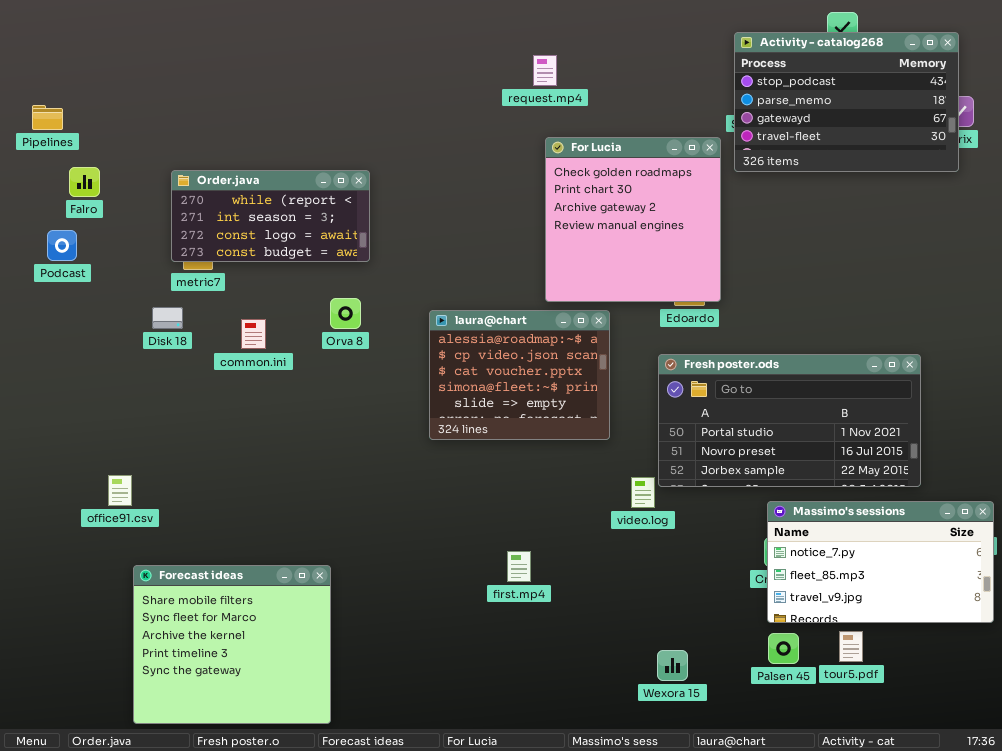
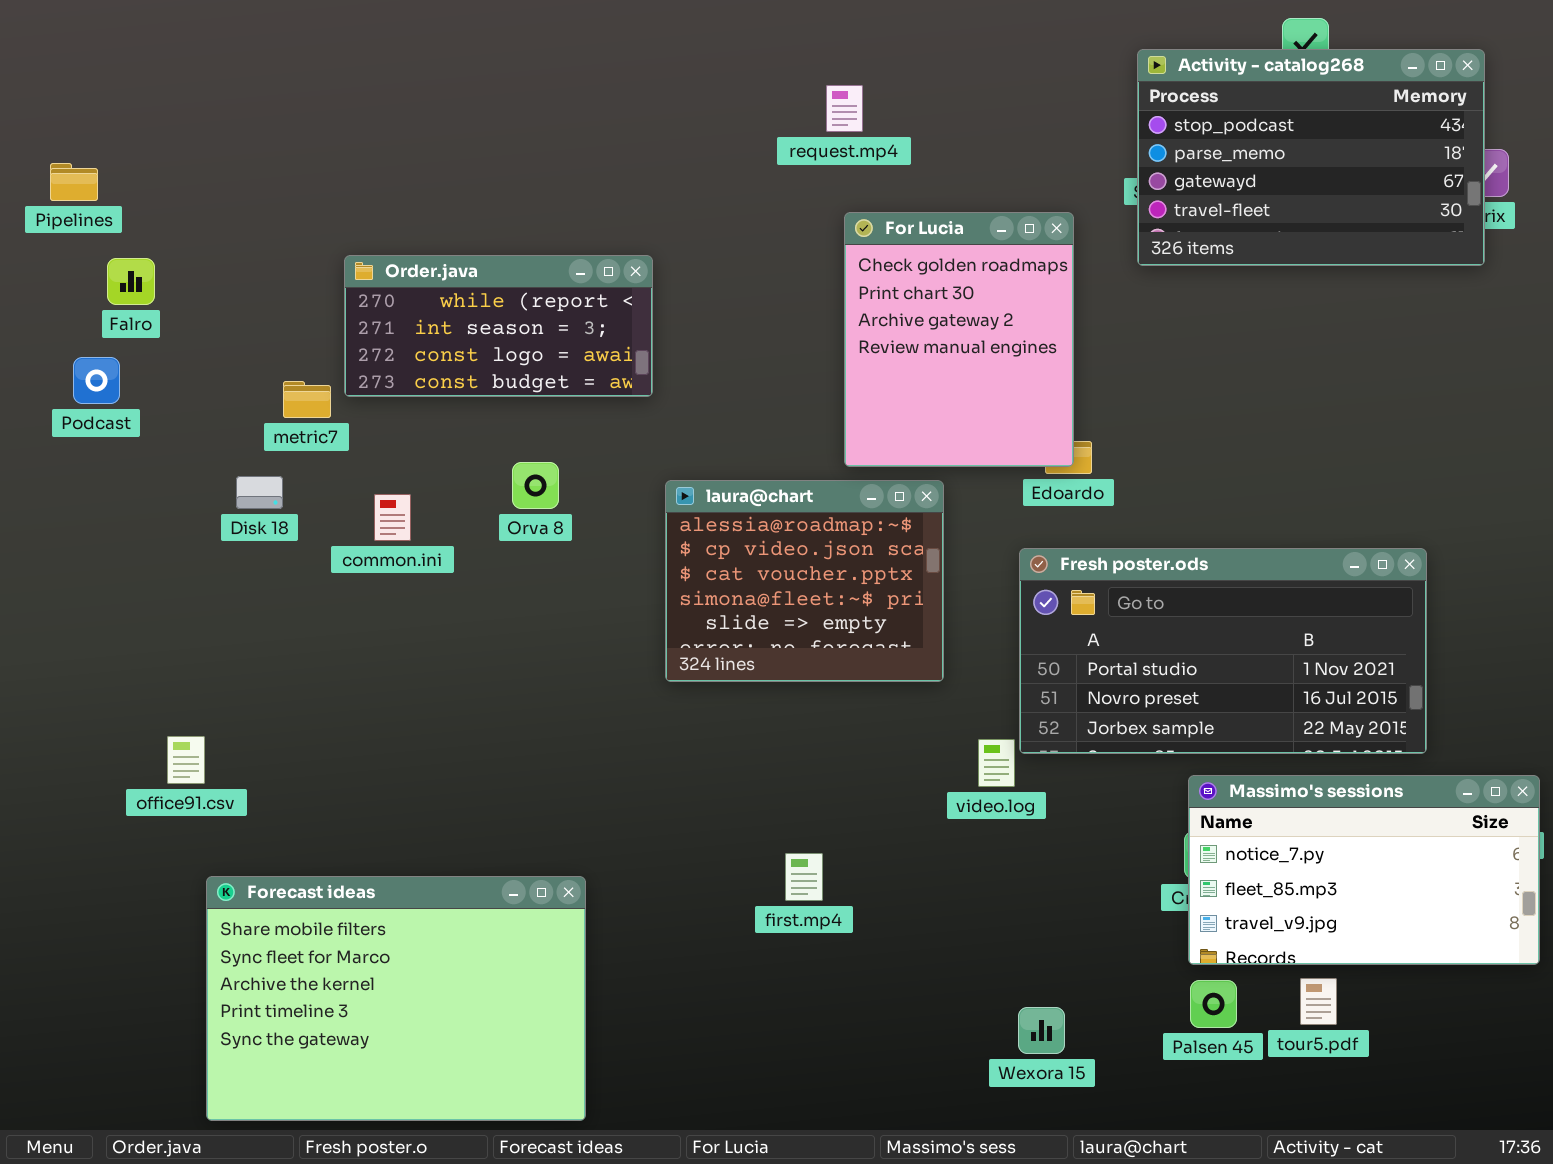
For Lucia: [545,137,721,302] -> [844,212,1074,467], resized
Order.java: [171,170,370,262] -> [344,255,653,397], moved
Forecast ideas: [133,565,331,724] -> [206,876,586,1121], resized

